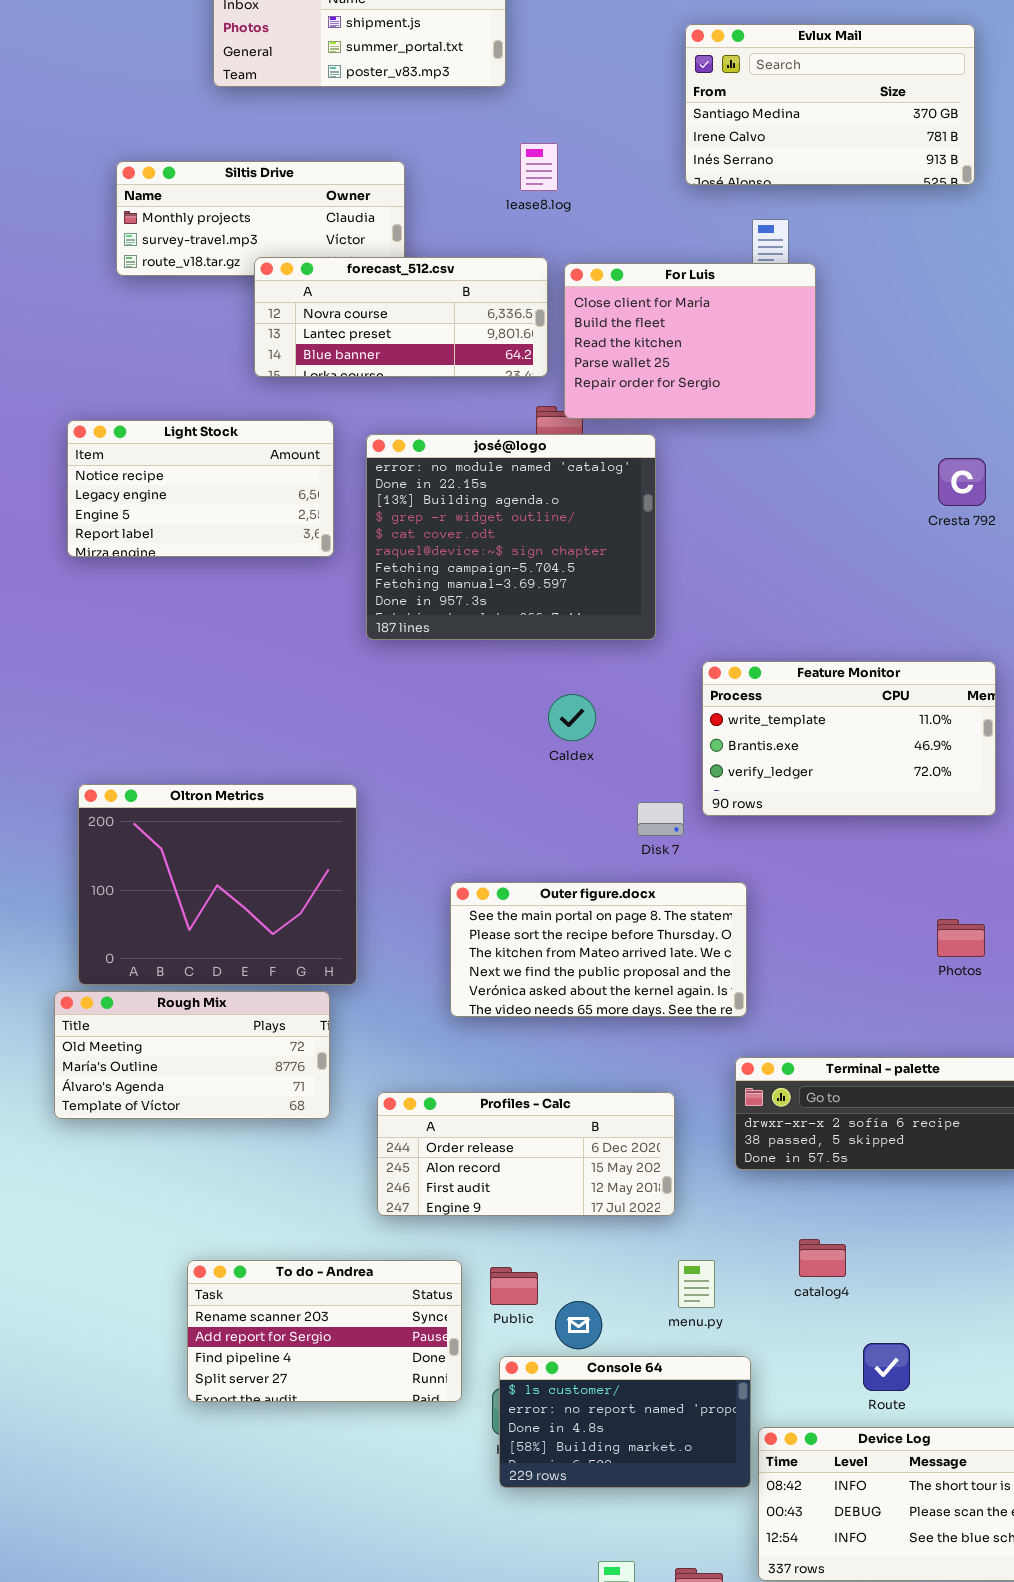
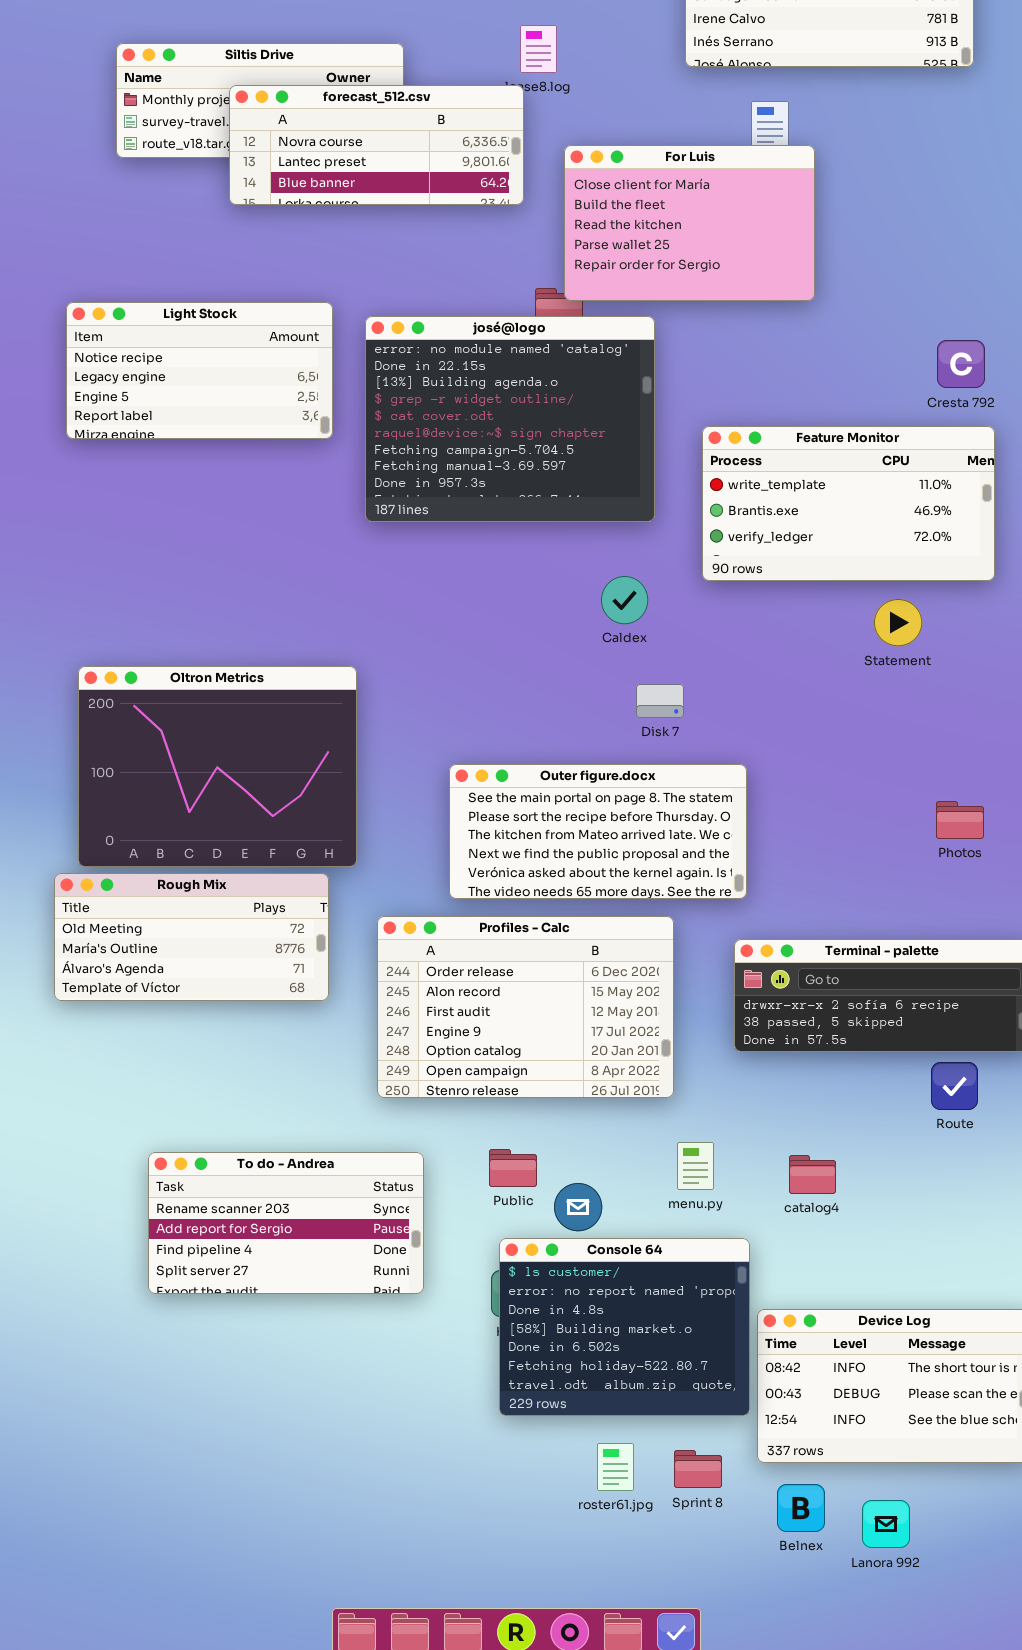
forecast_512.csv: [254,257,548,377] -> [229,85,524,205], moved
Feature Monitor: [702,661,996,816] -> [702,426,995,581], moved
Caldex: [548,694,596,741] -> [601,576,648,624], moved
Profiles - Calc: [377,1092,675,1216] -> [377,916,674,1098], resized
catalog4: [799,1239,846,1277] -> [789,1155,836,1194], moved
To do - Andrea: [187,1260,462,1402] -> [148,1152,424,1294], moved
Route: [863,1343,910,1391] -> [931,1062,978,1110], moved
Console 64: [499,1356,751,1488] -> [499,1238,750,1416], resized

